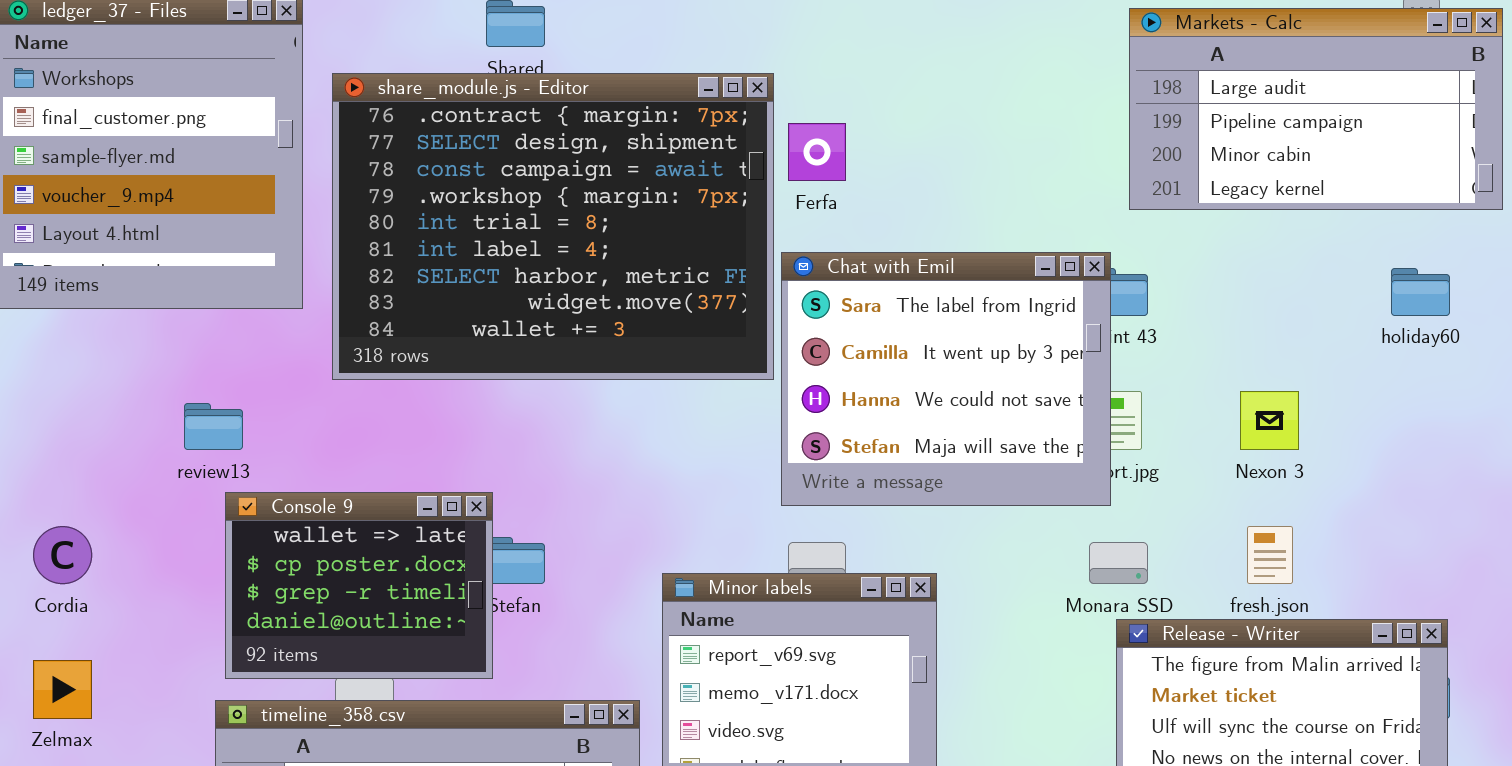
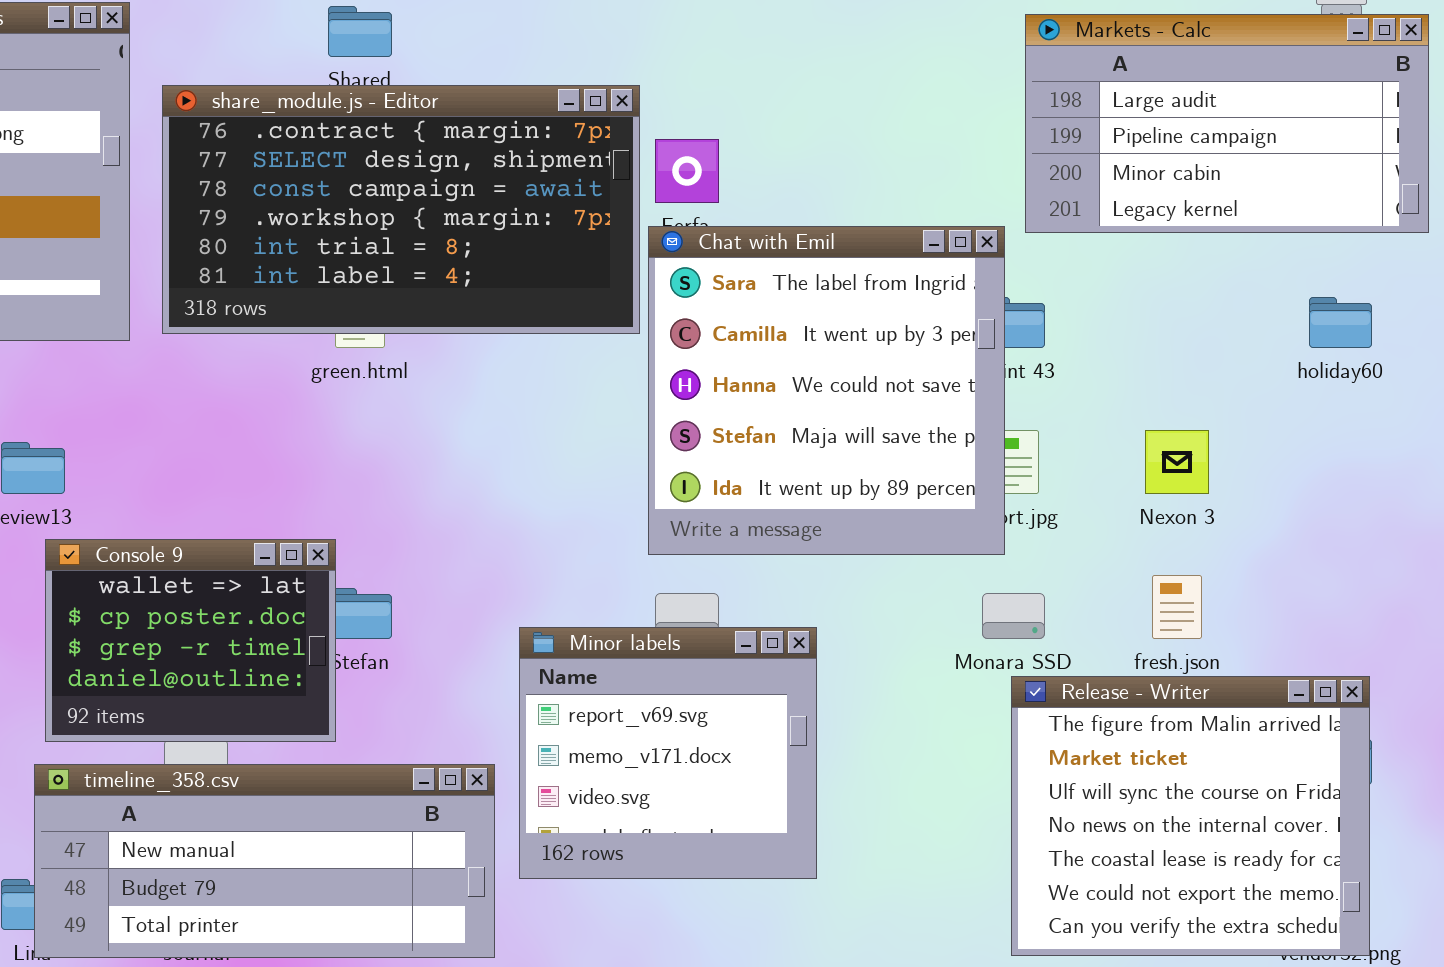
share_module.js - Editor: [332,73,774,380] -> [162,85,640,334], resized
Chat with Emil: [781,252,1111,506] -> [648,226,1005,555], resized

